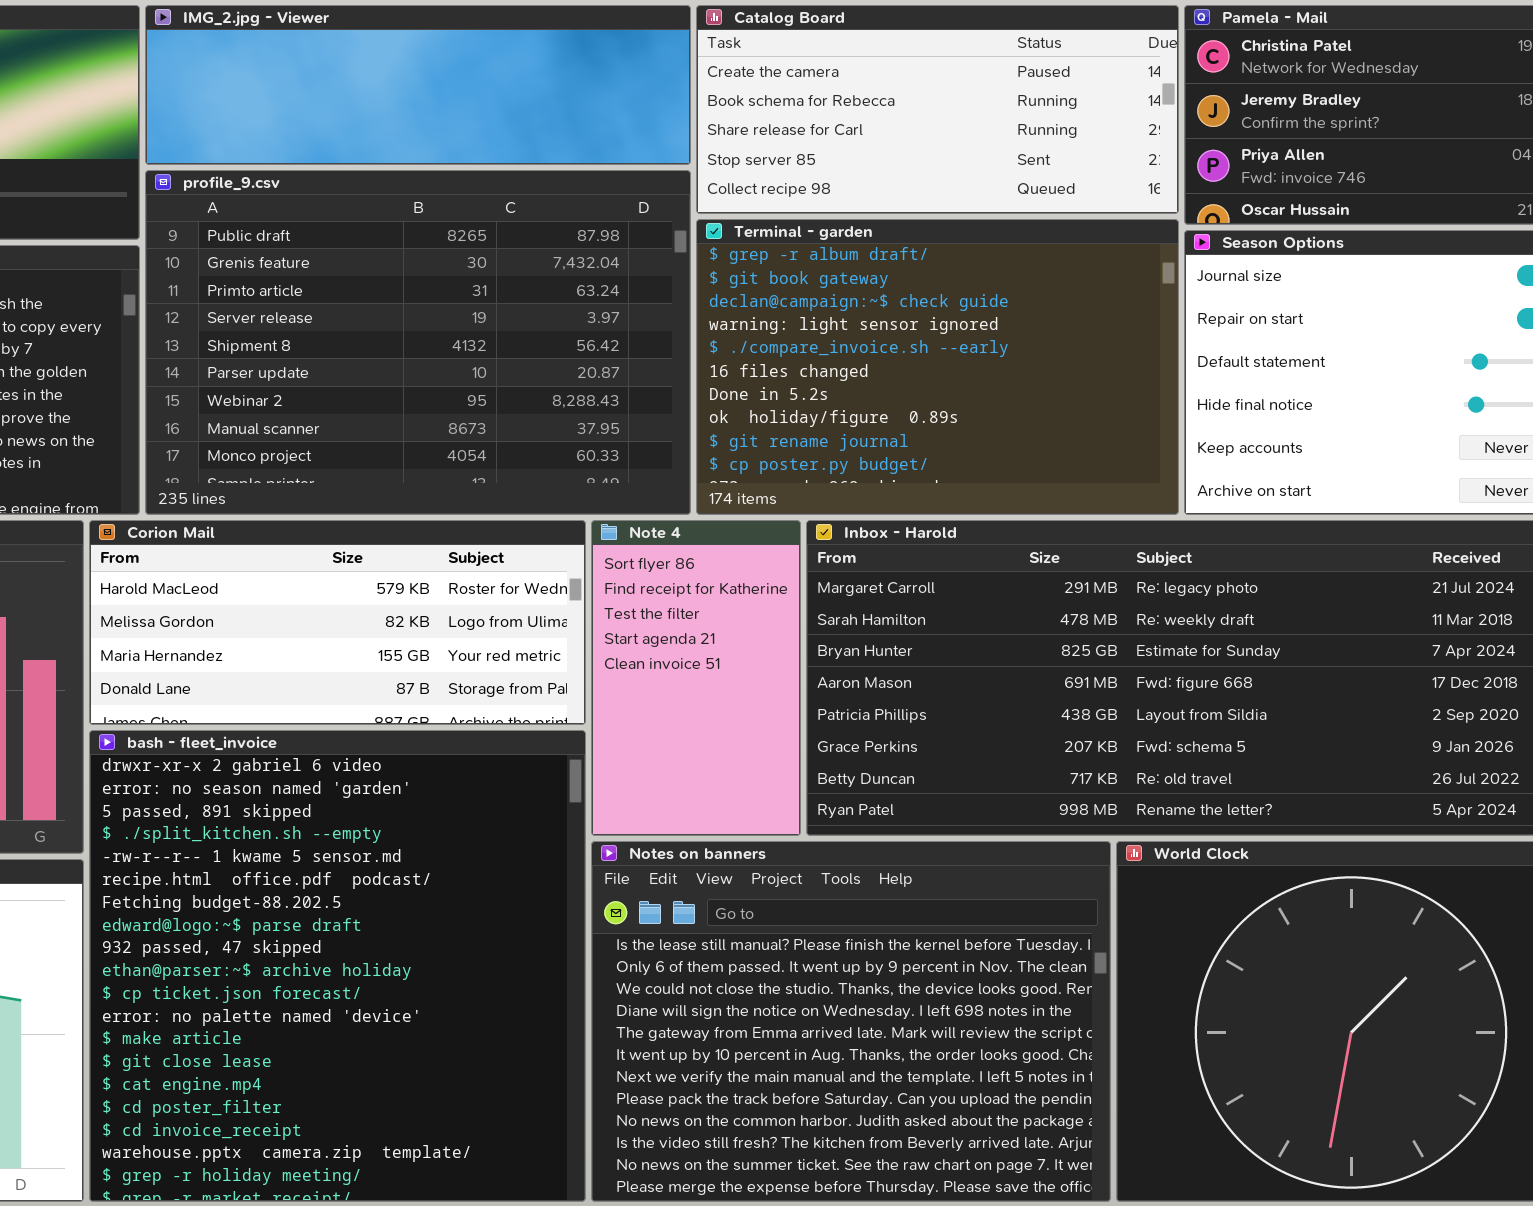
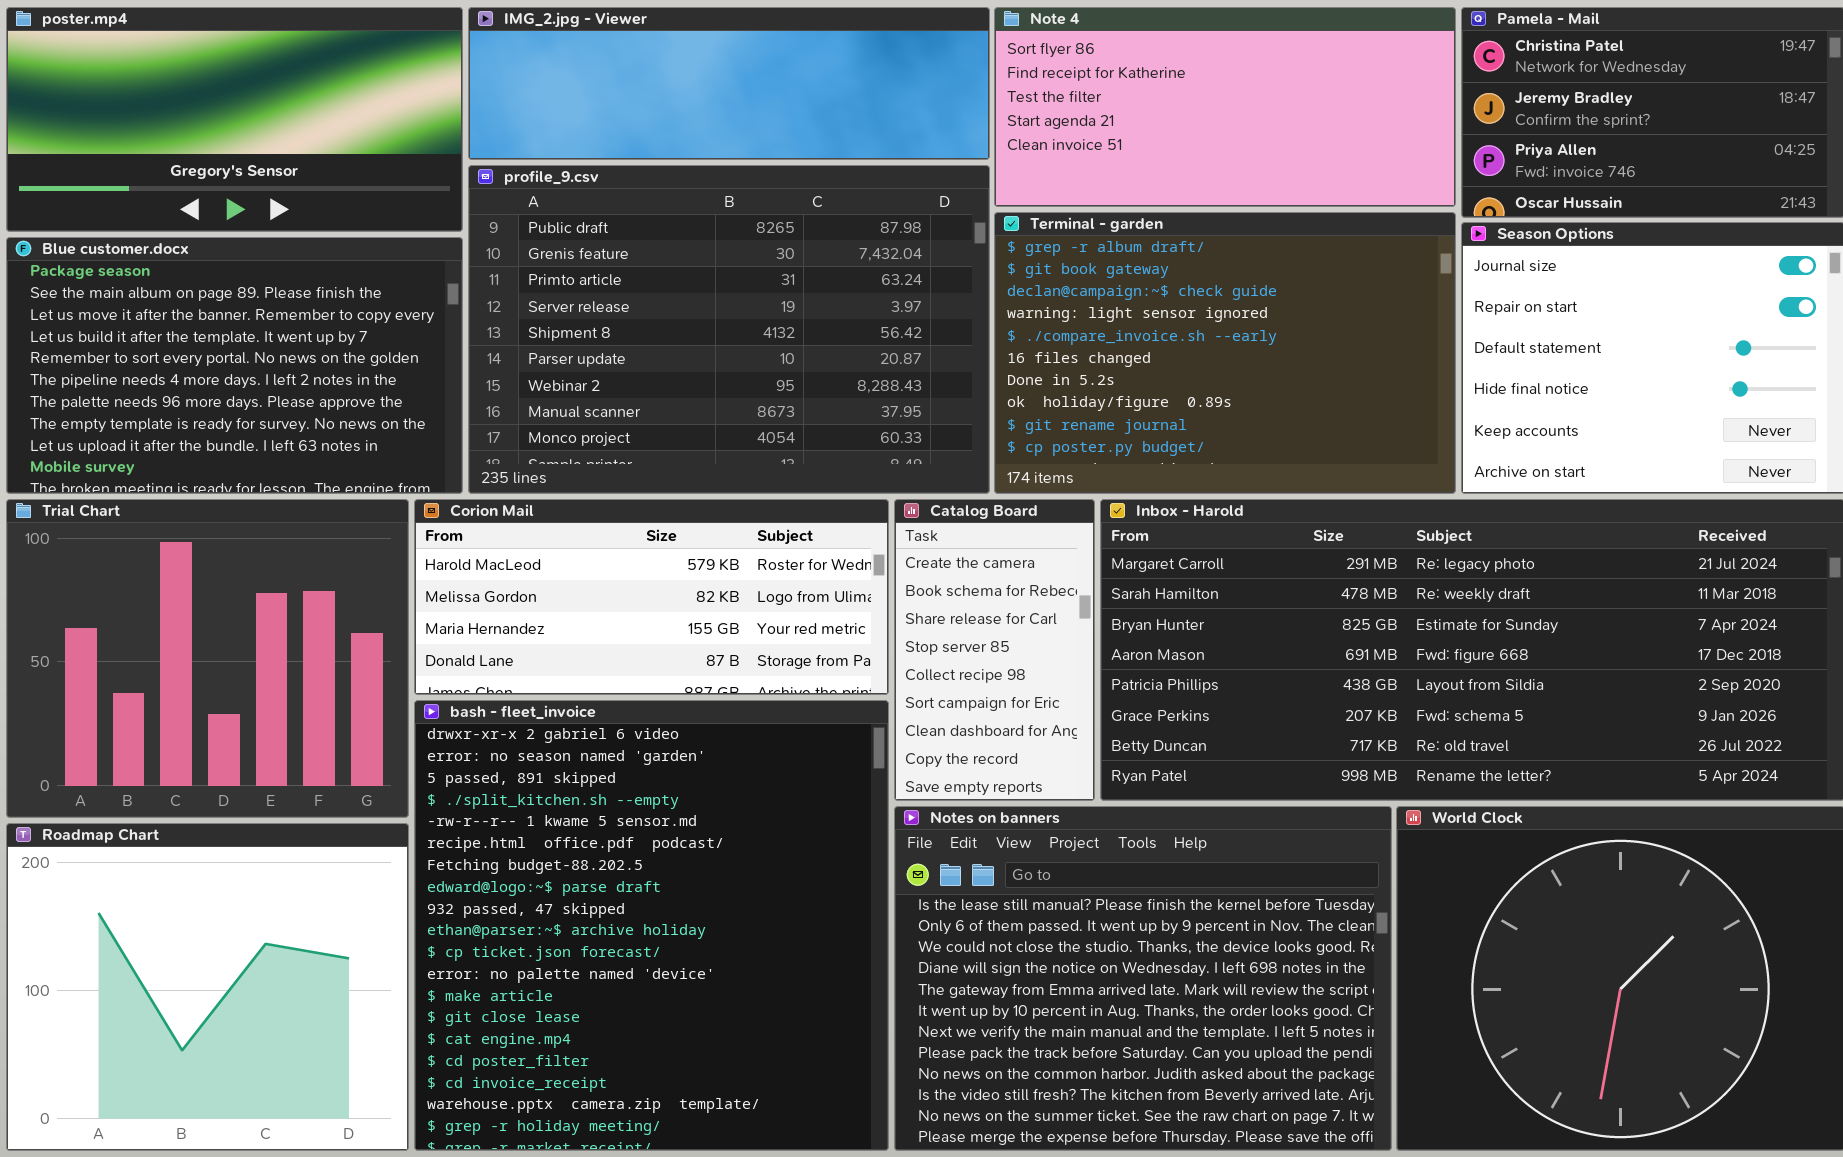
Catalog Board: [696,5,1179,214] -> [894,499,1095,801], moved, resized
Note 4: [591,520,801,836] -> [994,7,1456,207], moved, resized

